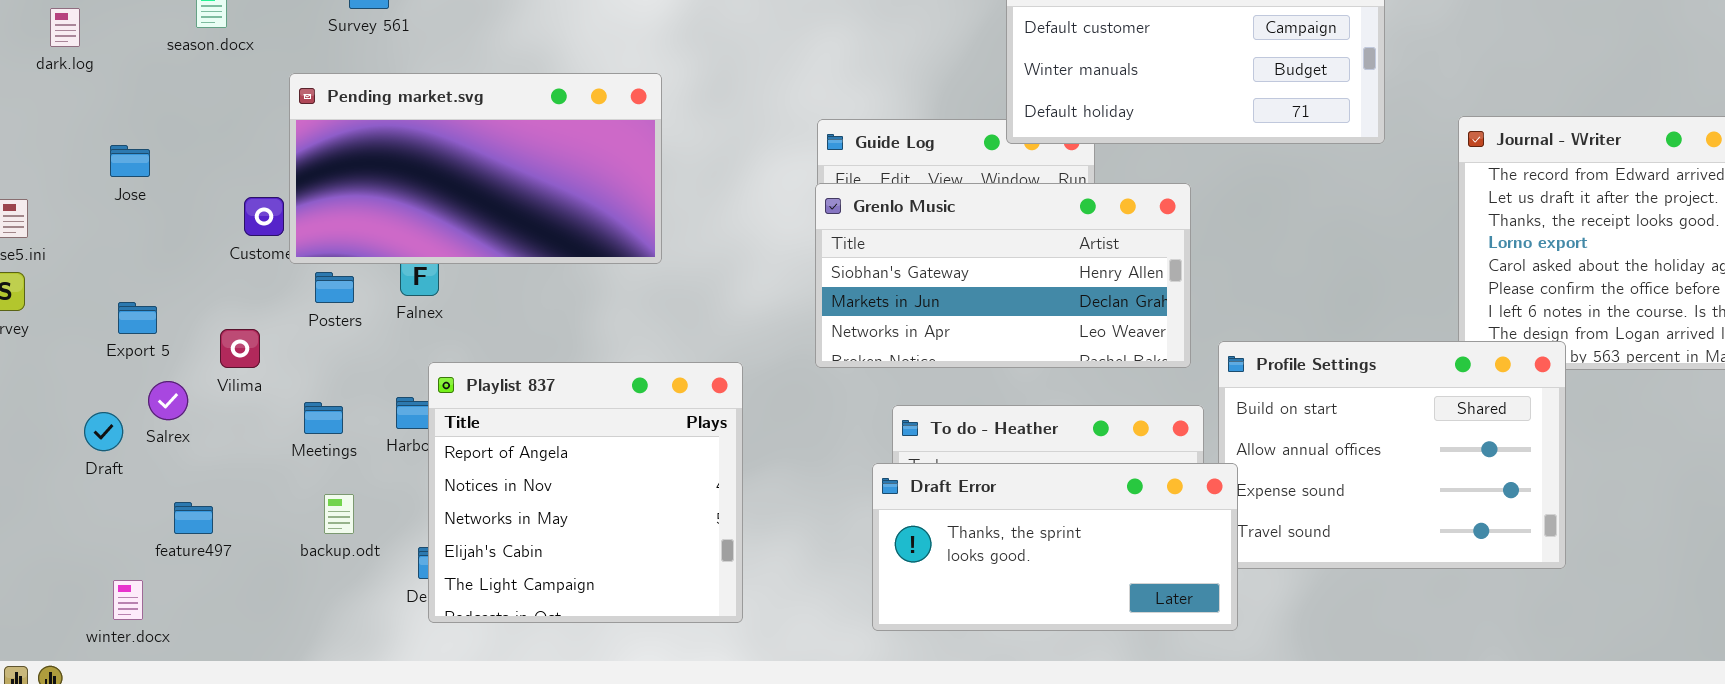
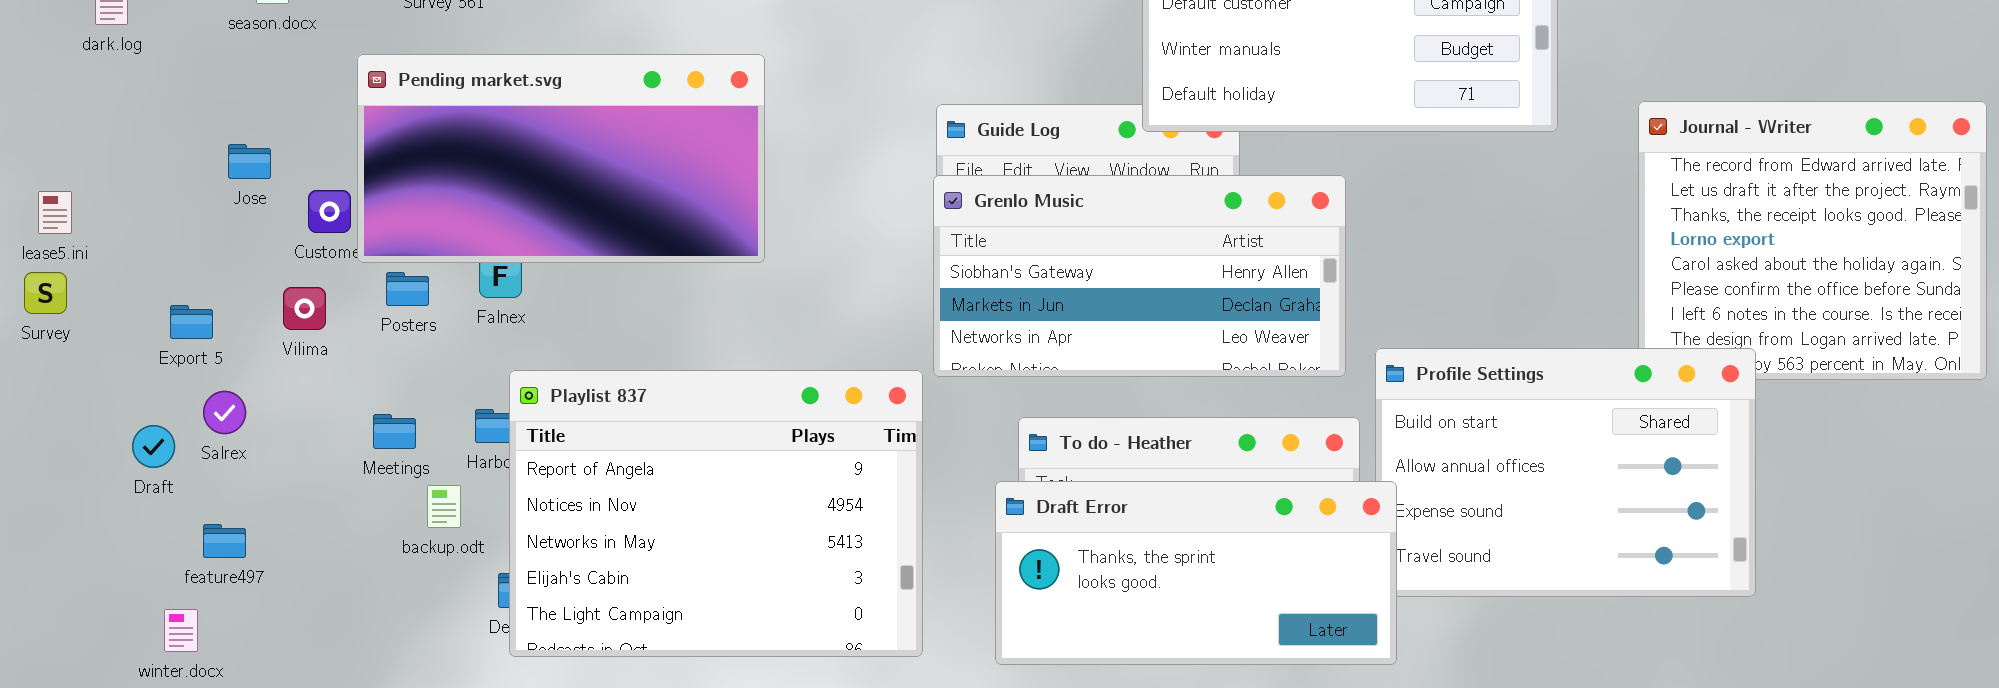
Jose: [110,145,150,177] -> [228,144,271,179], moved
Vilima: [220,329,260,368] -> [283,287,326,330], moved
Playlist 837: [428,362,743,623] -> [509,370,923,657], resized
backup.odt: [324,494,354,534] -> [427,485,461,528], moved
feature497: [174,502,213,534] -> [203,524,246,558], moved

